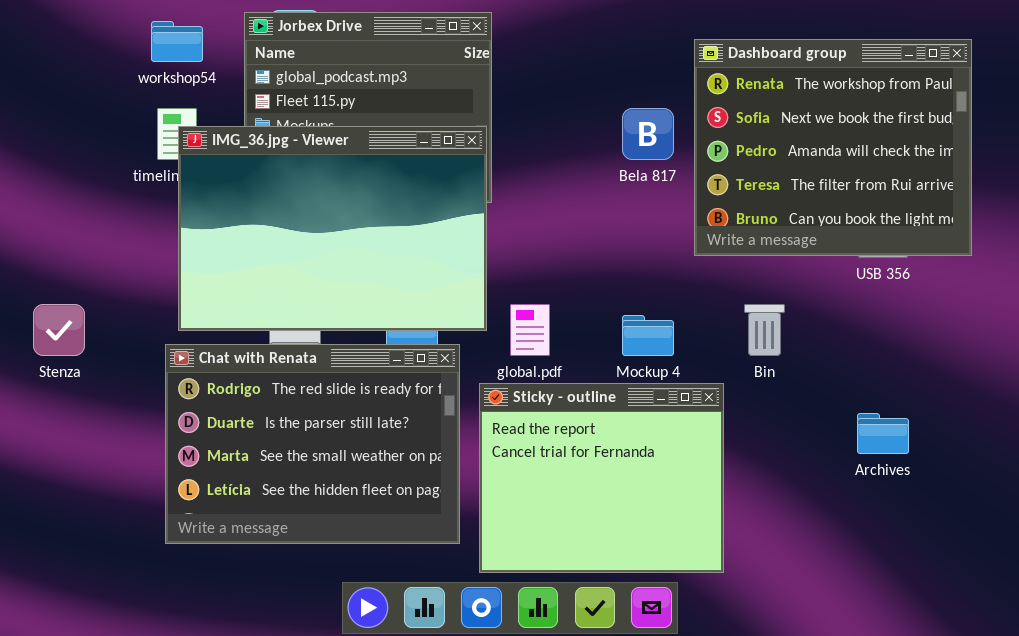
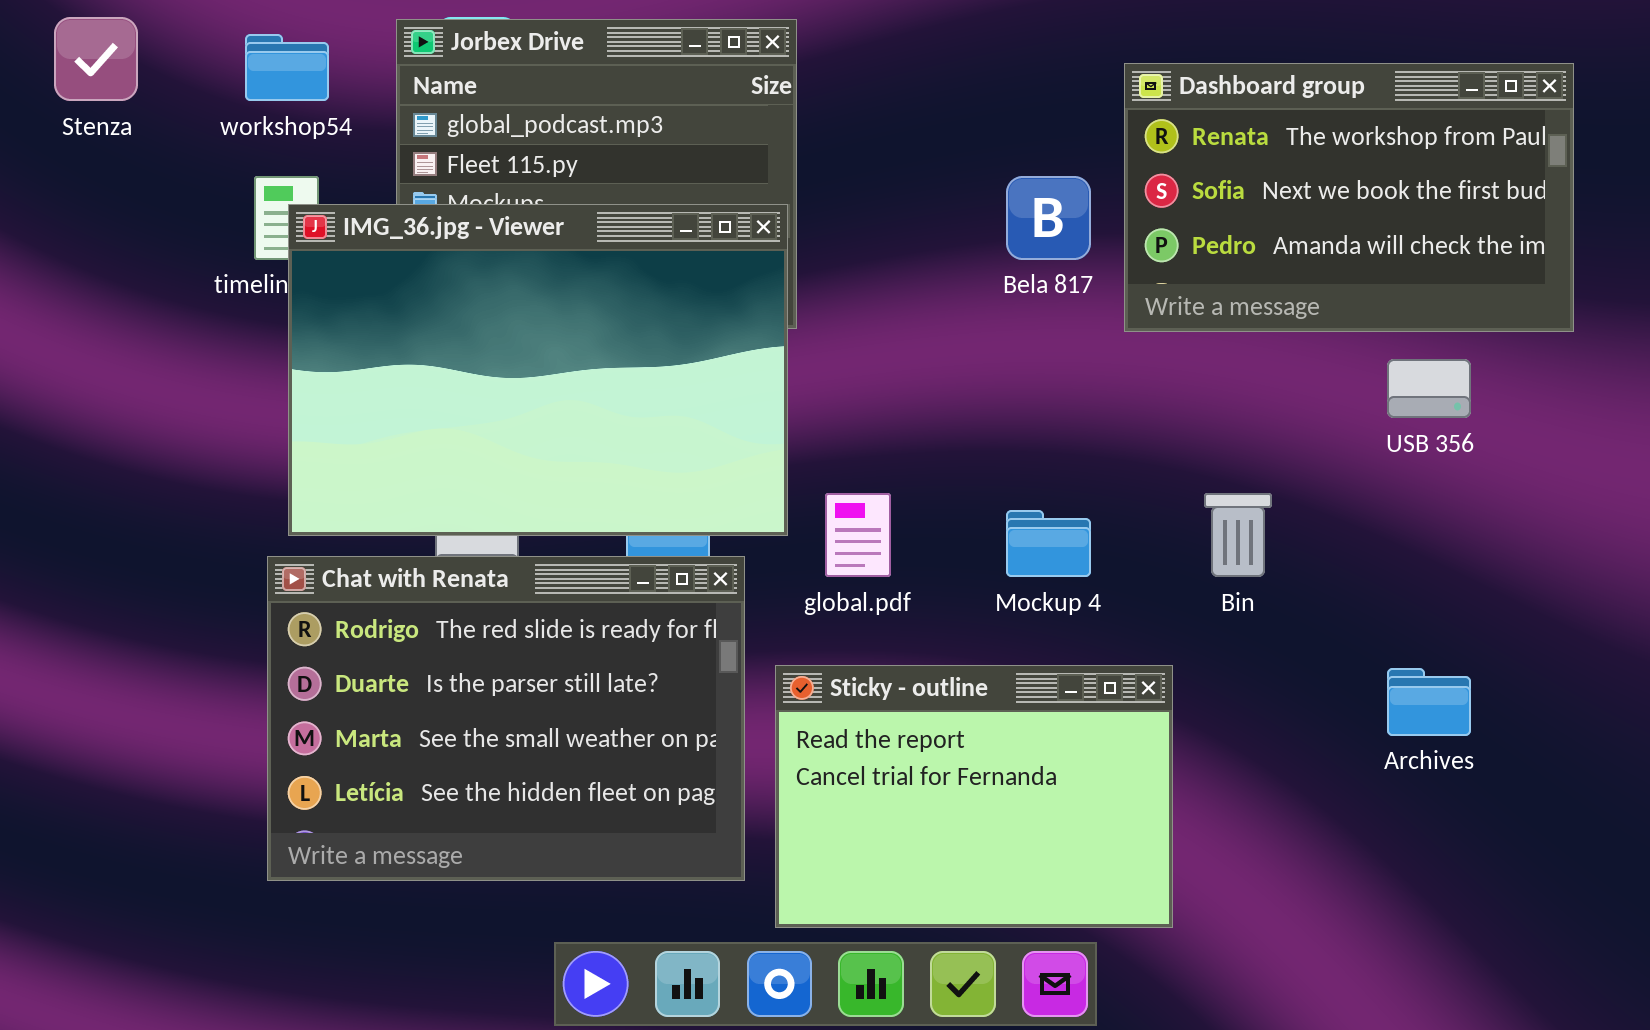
Dashboard group: [694,39,972,256] -> [1124,63,1574,332], resized
Stenza: [33,304,85,356] -> [54,17,138,101], moved
Sticky - outline: [479,383,724,573] -> [775,665,1173,928], resized

